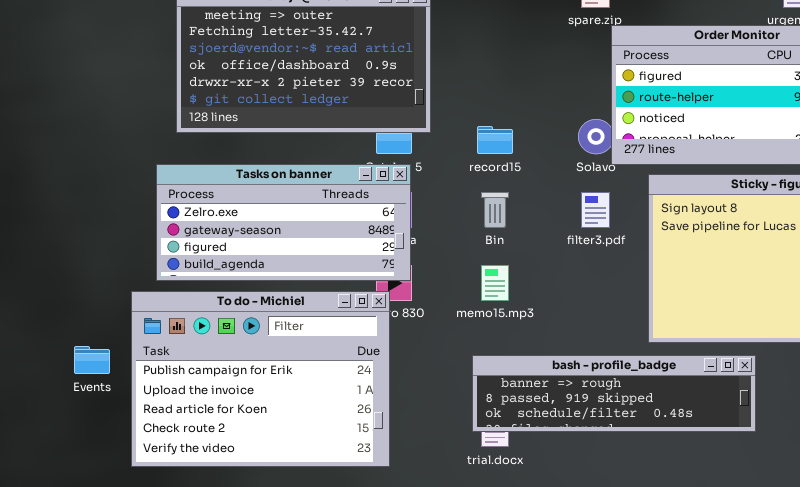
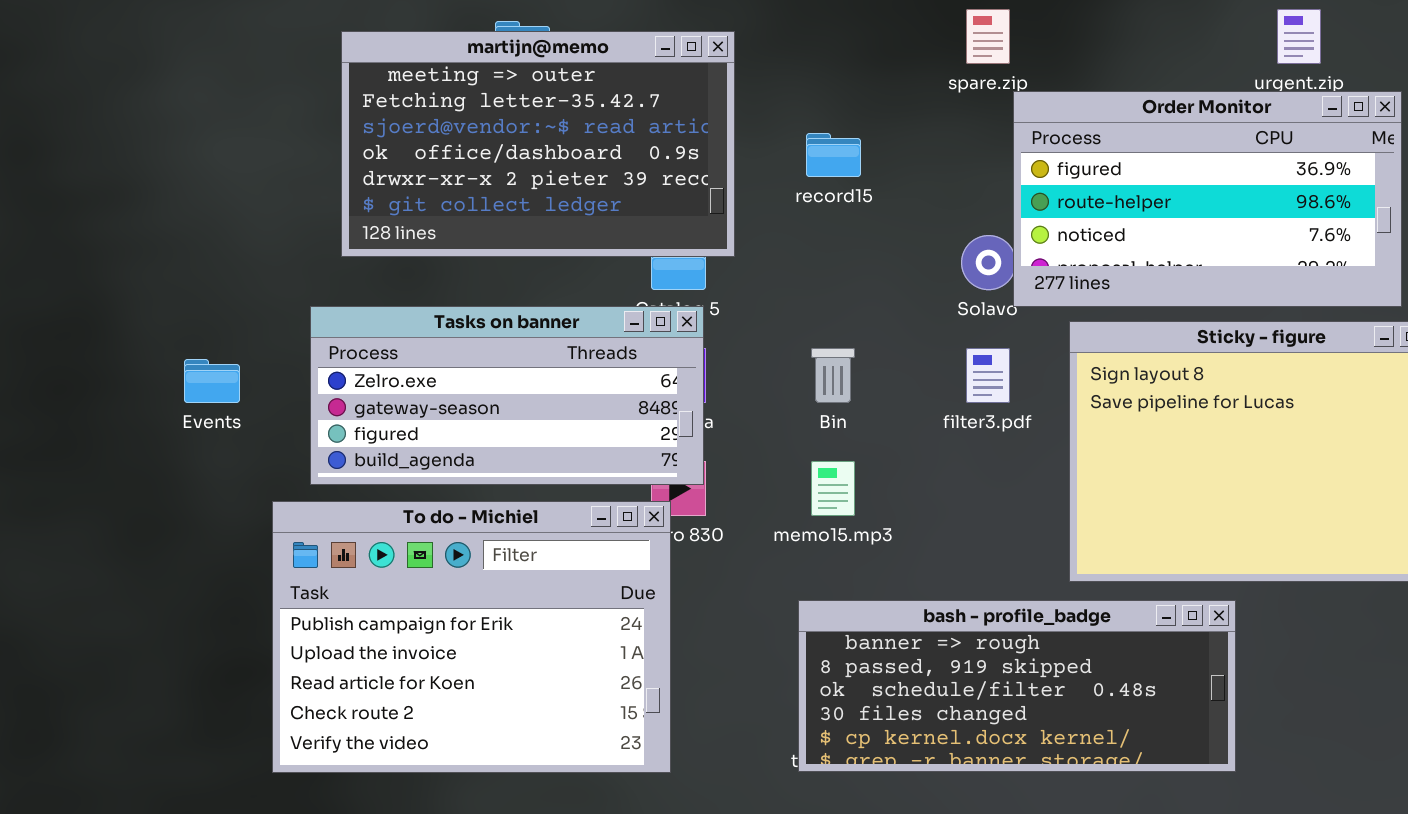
record15: [477,126,513,154] -> [806,133,861,177], moved
Events: [74,346,110,374] -> [184,359,240,403], moved
bash - profile_badge: [472,355,756,432] -> [798,600,1236,772], resized

